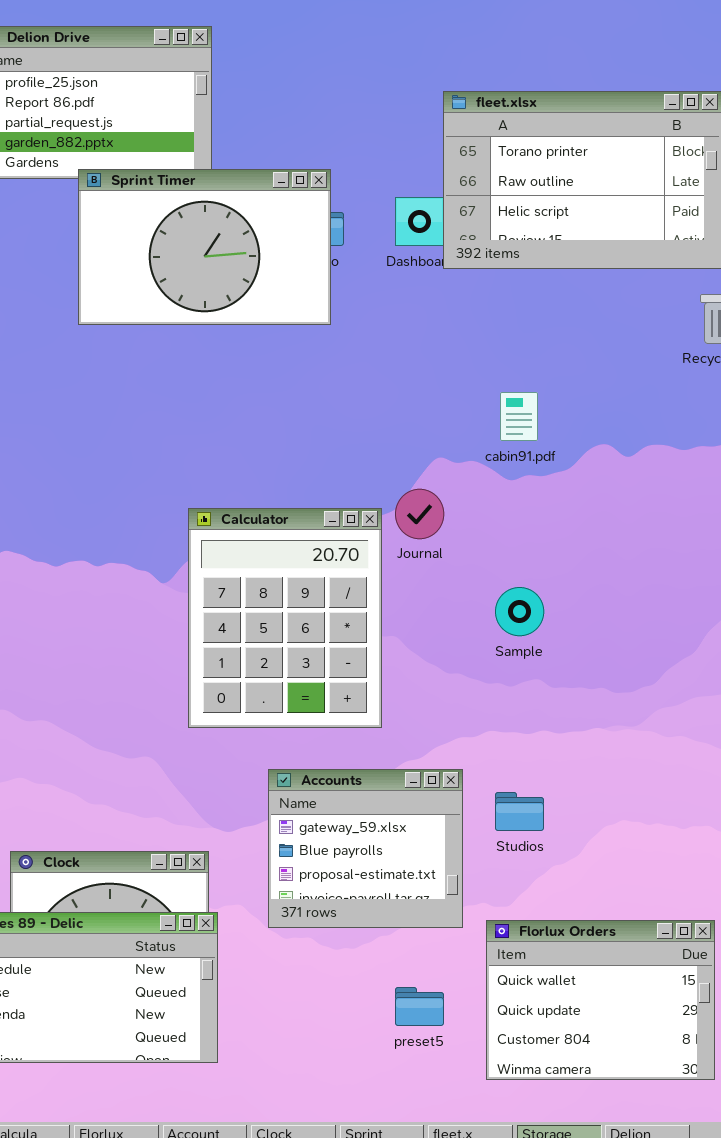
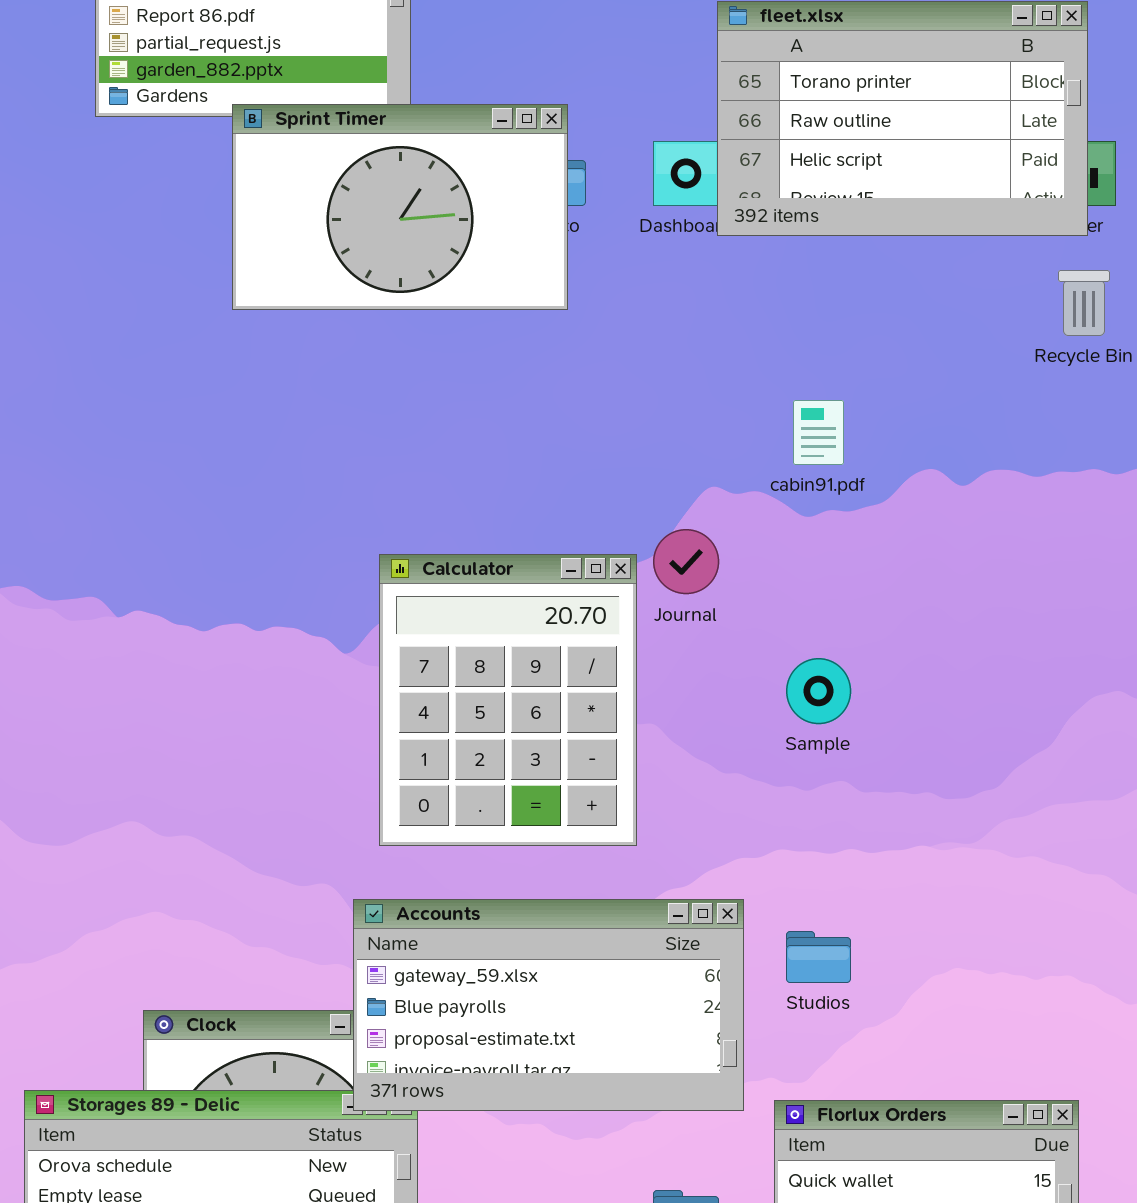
Accounts: [268,769,463,928] -> [353,899,744,1111], resized

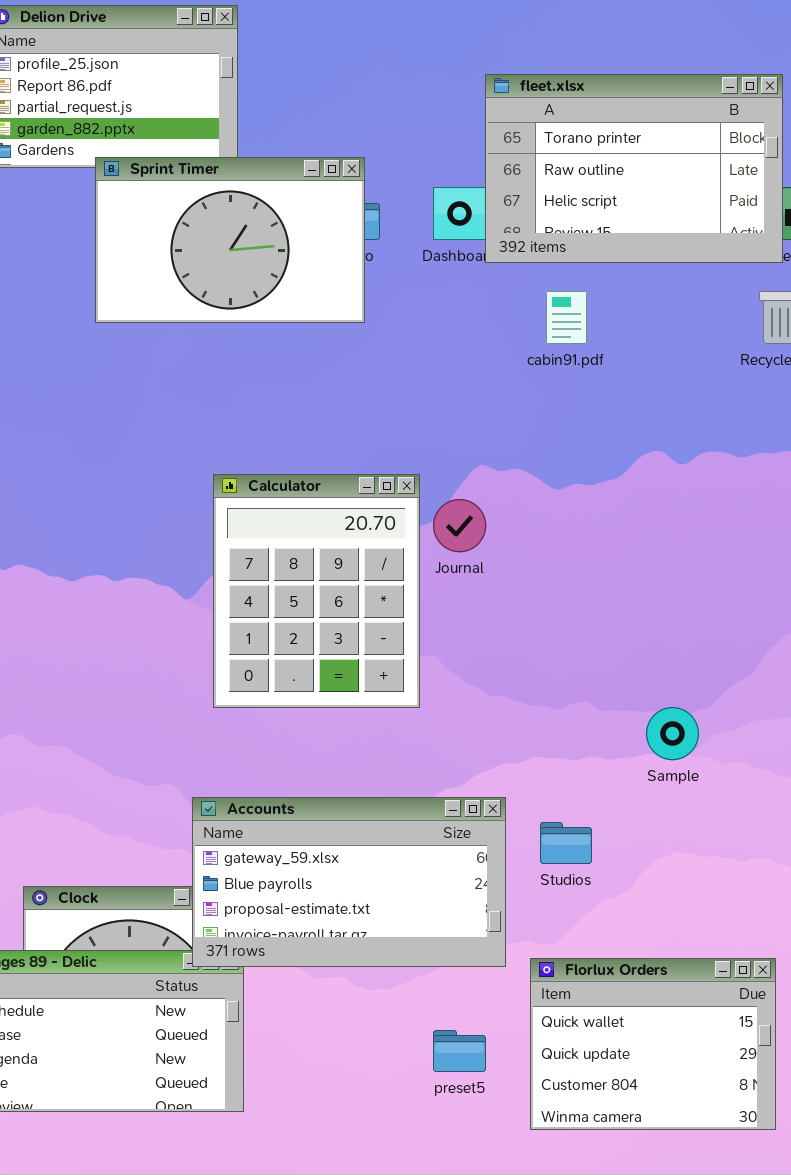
cabin91.pdf: [793,400,844,465] -> [546,291,587,344], moved
Calculator: [379,554,637,846] -> [213,474,420,708], moved
Sample: [786,658,851,724] -> [646,707,699,760], moved

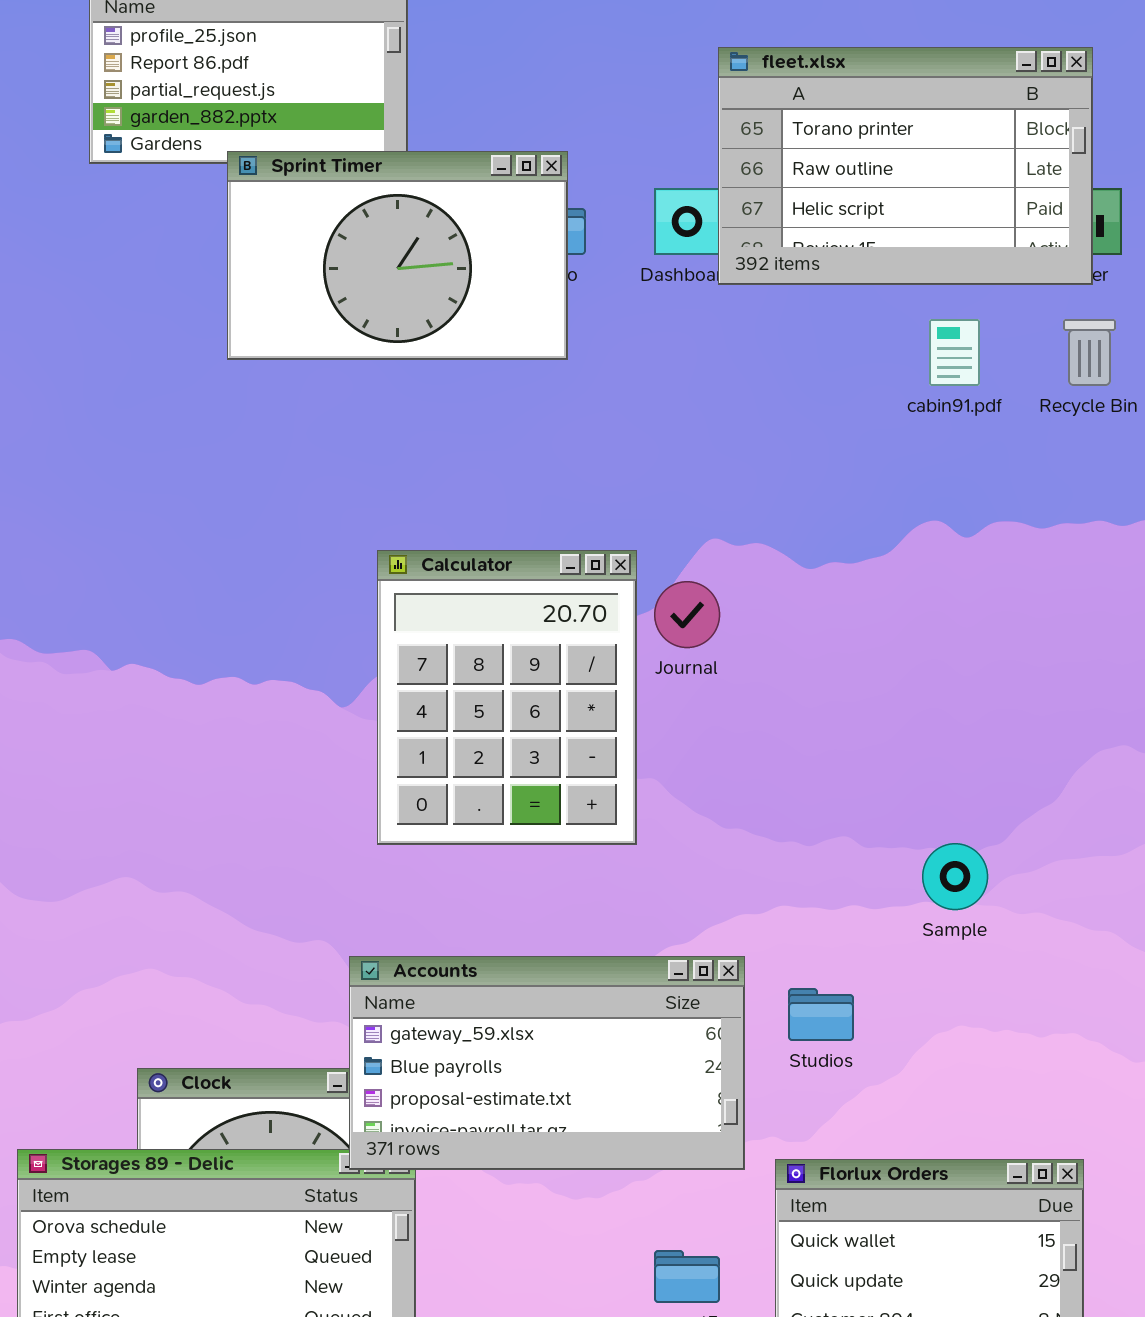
cabin91.pdf: [546,291,587,344] -> [929,319,980,386], moved

